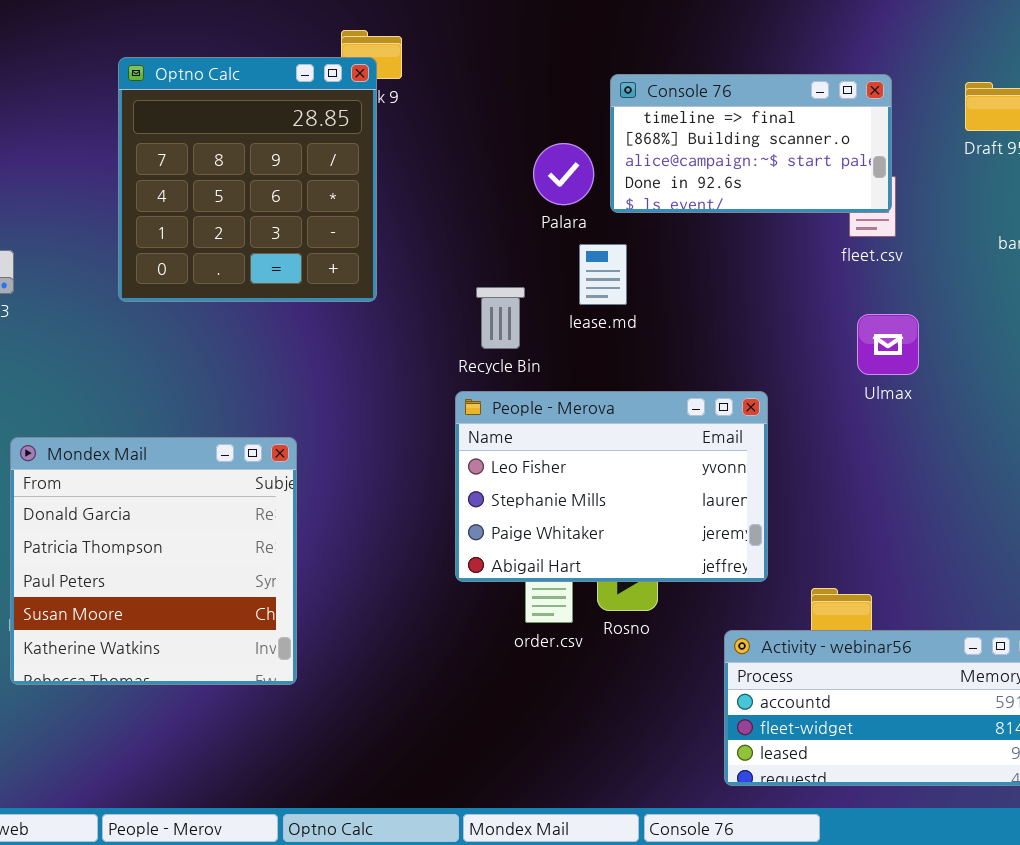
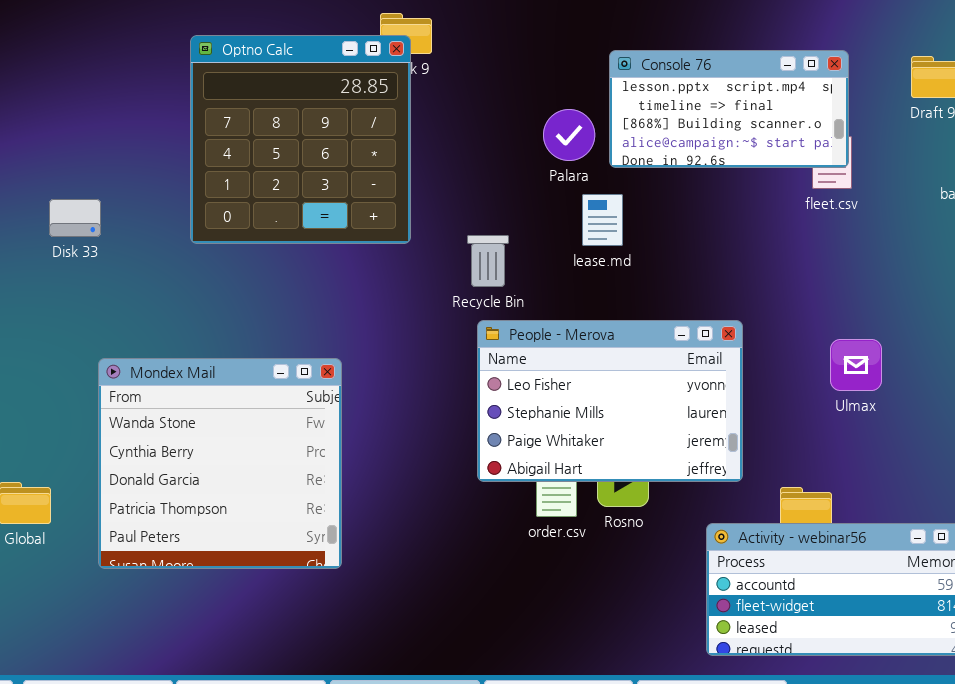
Console 76: [610,74,892,213] -> [609,50,849,168], scrolled up 1 row
Recycle Bin: [476,287,525,349] -> [467,235,509,287], moved
Ulmax: [857,314,919,375] -> [830,339,882,391], moved
Mondex Mail: [10,437,297,685] -> [98,358,342,569], scrolled up 2 rows

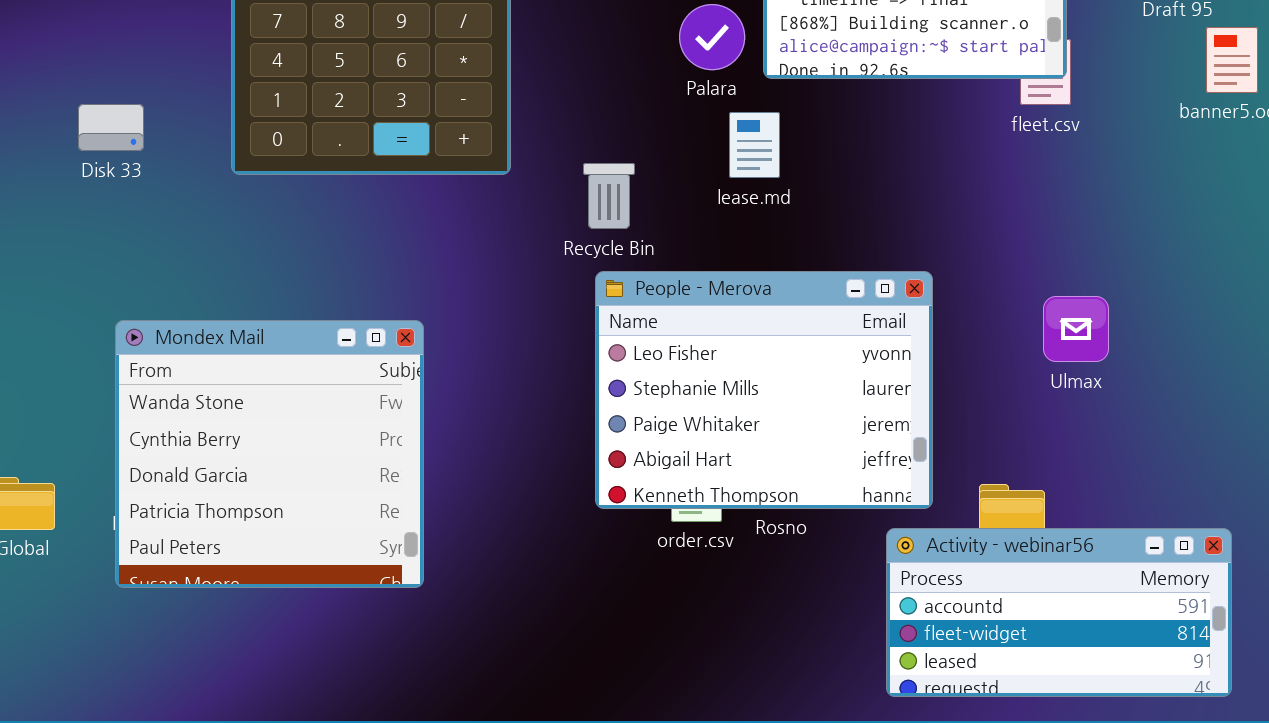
Disk 33: [49,199,101,237] -> [78,104,144,151], moved
People - Merova: [477,320,743,482] -> [595,271,933,509], resized

